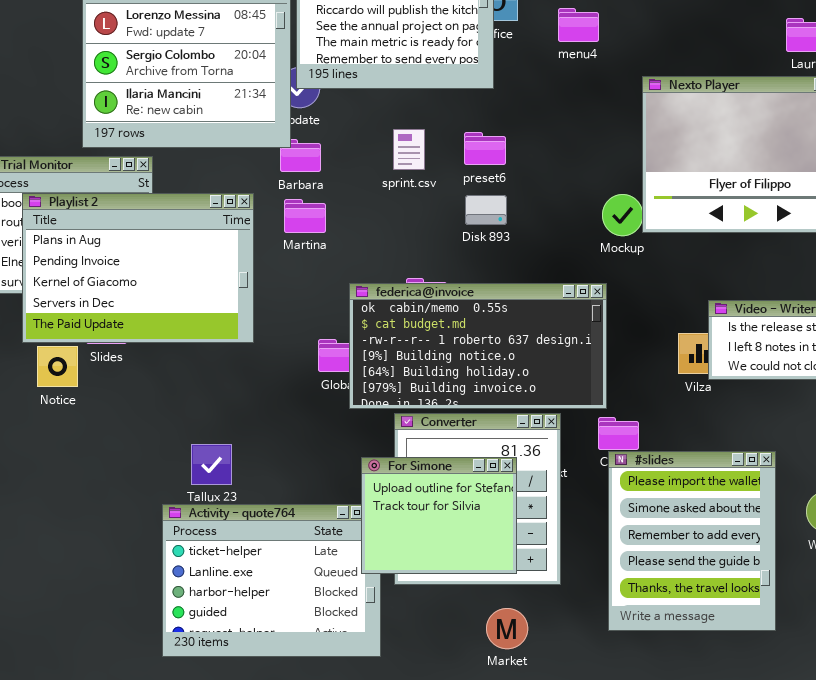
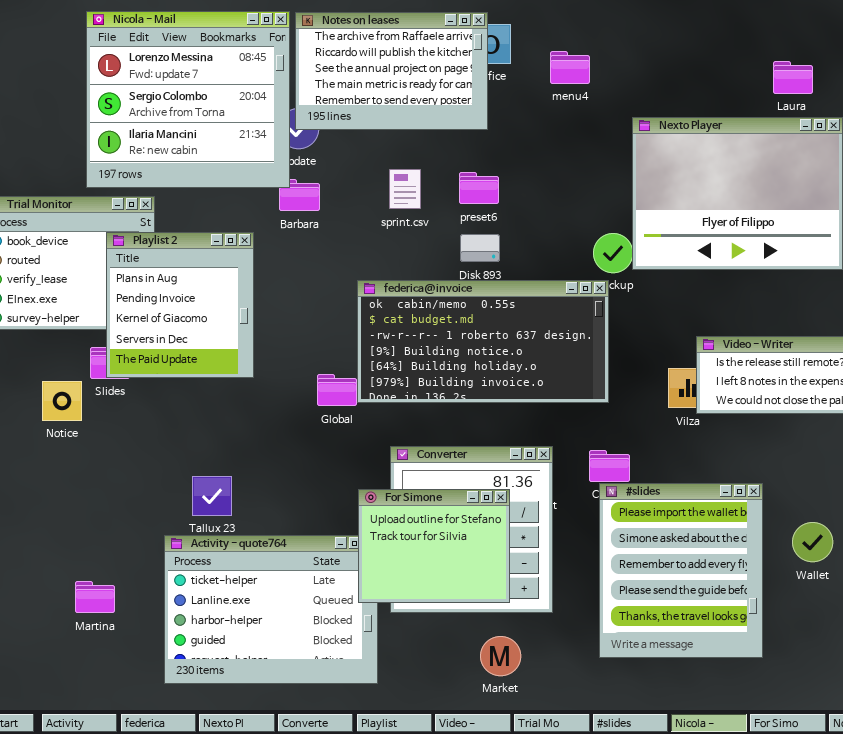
Playlist 2: [22,193,254,343] -> [106,232,254,378], resized
Martina: [284,199,326,233] -> [75,581,115,613], moved
federica@invoice: [349,283,607,409] -> [357,280,609,403], moved

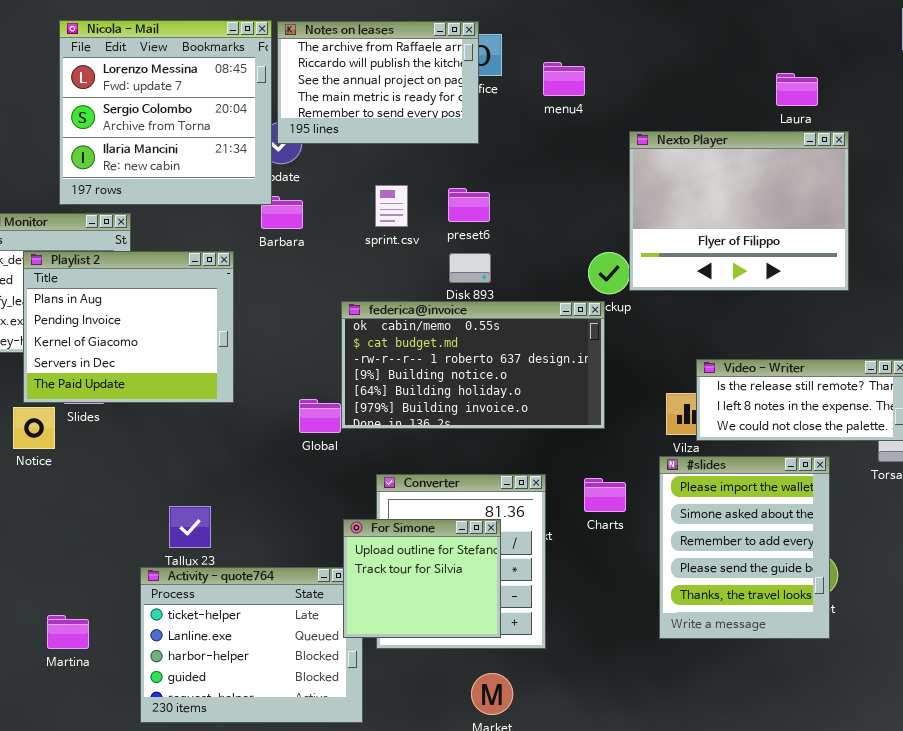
Playlist 2: [106,232,254,378] -> [23,251,234,403], resized
#slides: [599,483,763,658] -> [659,456,830,639], moved

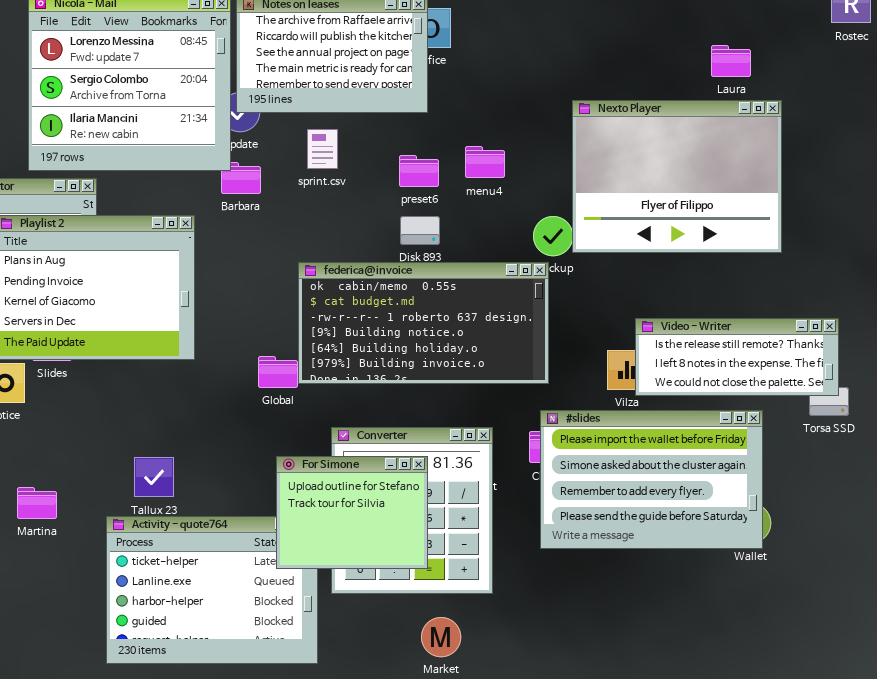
menu4: [543,62,585,96] -> [465,146,505,178], moved
sprint.csv: [375,185,408,227] -> [307,129,338,169], moved
#slides: [659,456,830,639] -> [540,410,763,549], resized
For Simone: [343,519,501,638] -> [276,456,428,569], moved
Martina: [47,615,89,649] -> [17,487,57,519], moved

